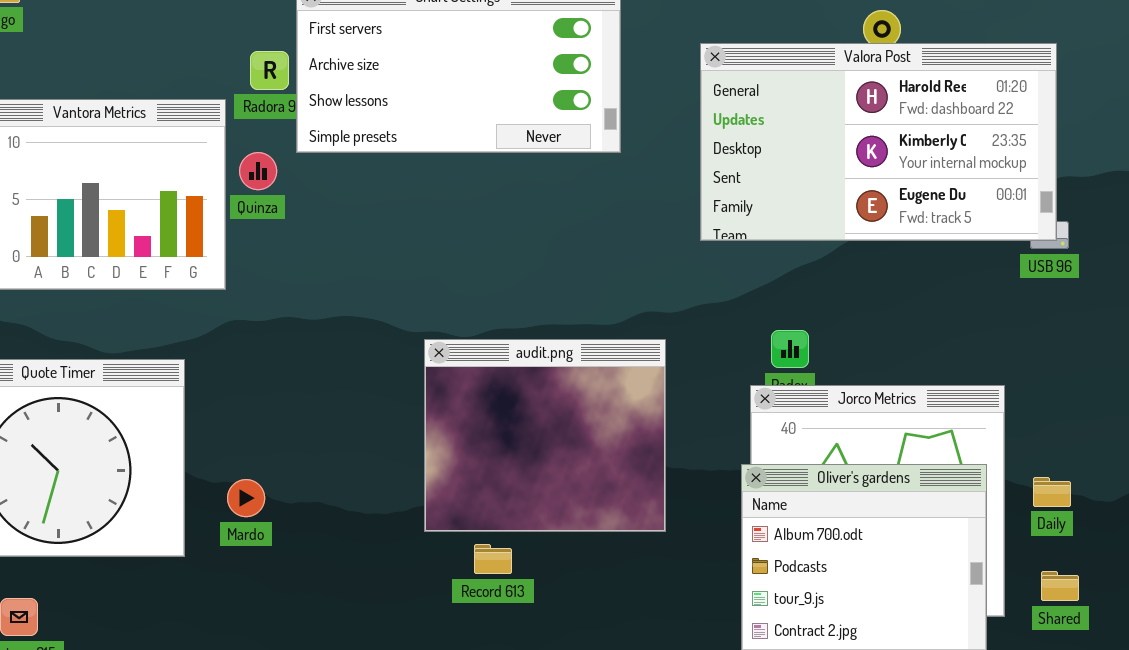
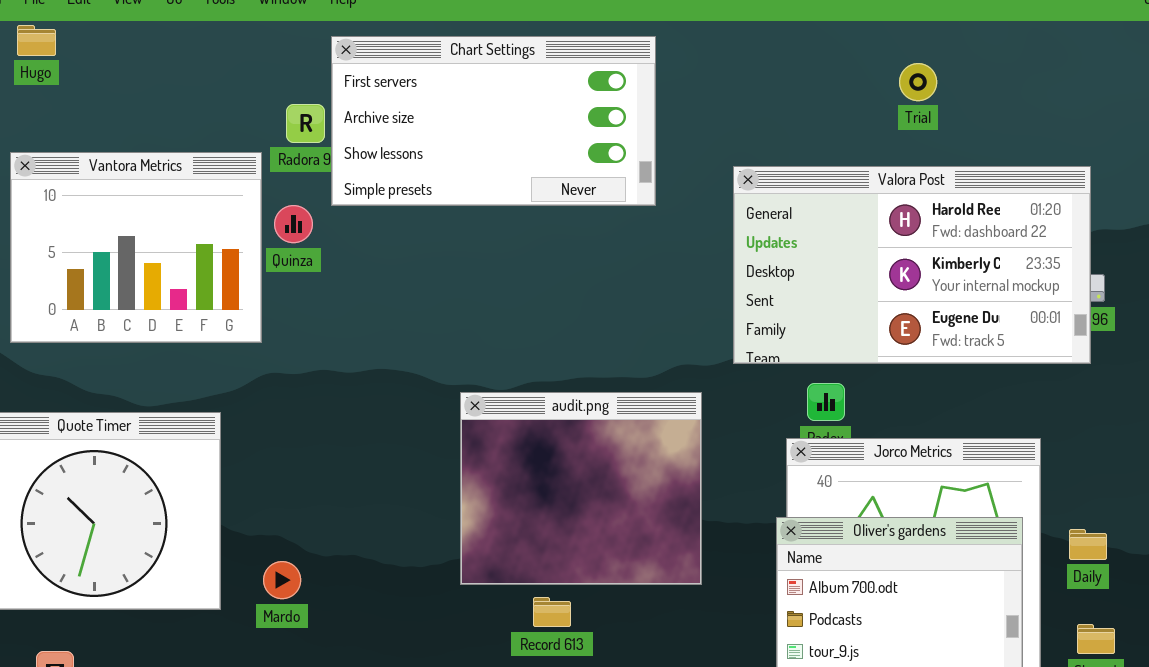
Valora Post: [700,43,1057,241] -> [733,166,1091,364], moved
Mardo: [227,479,265,517] -> [263,561,301,599], moved
Record 613: [474,544,512,574] -> [533,597,571,627], moved

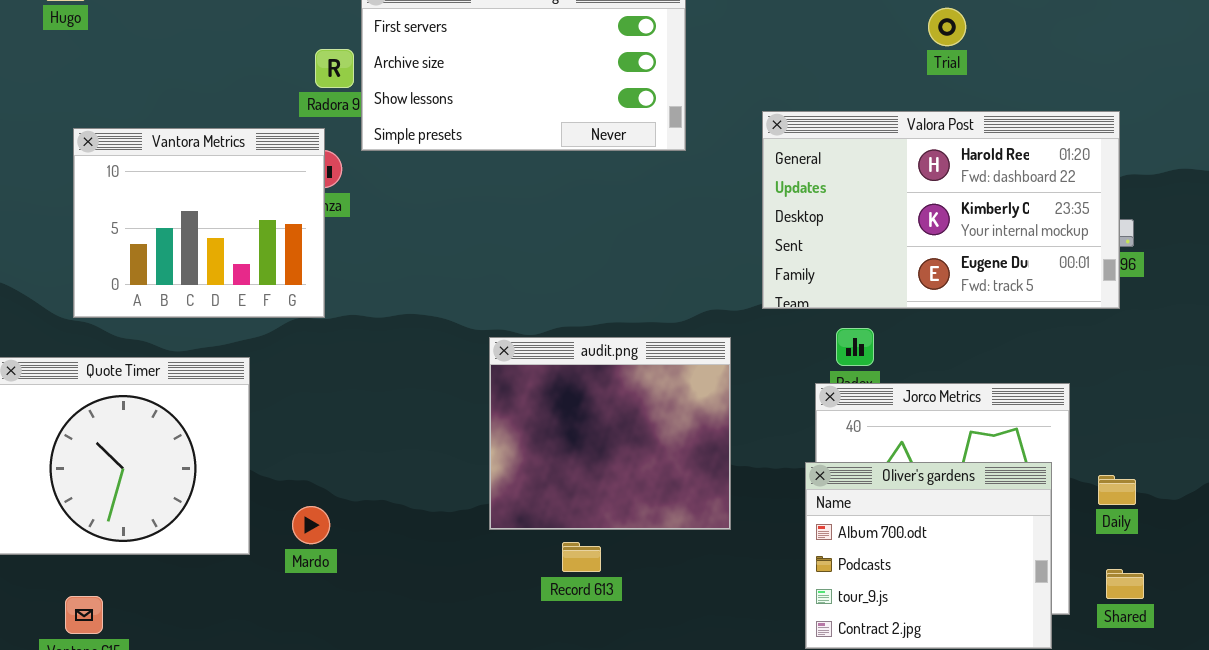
Vantora Metrics: [10,152,262,343] -> [73,128,325,318], moved

